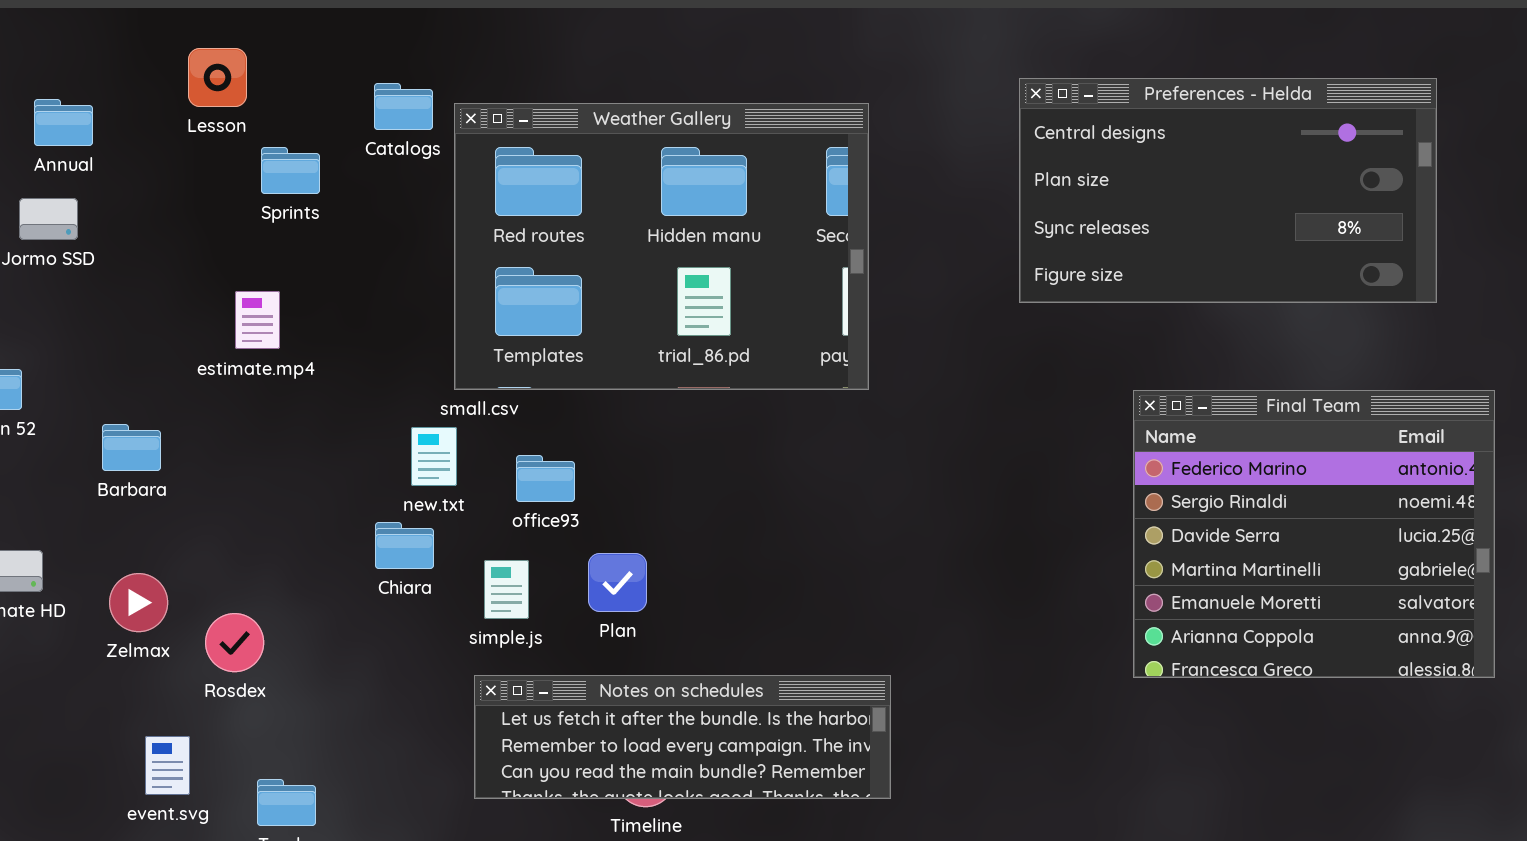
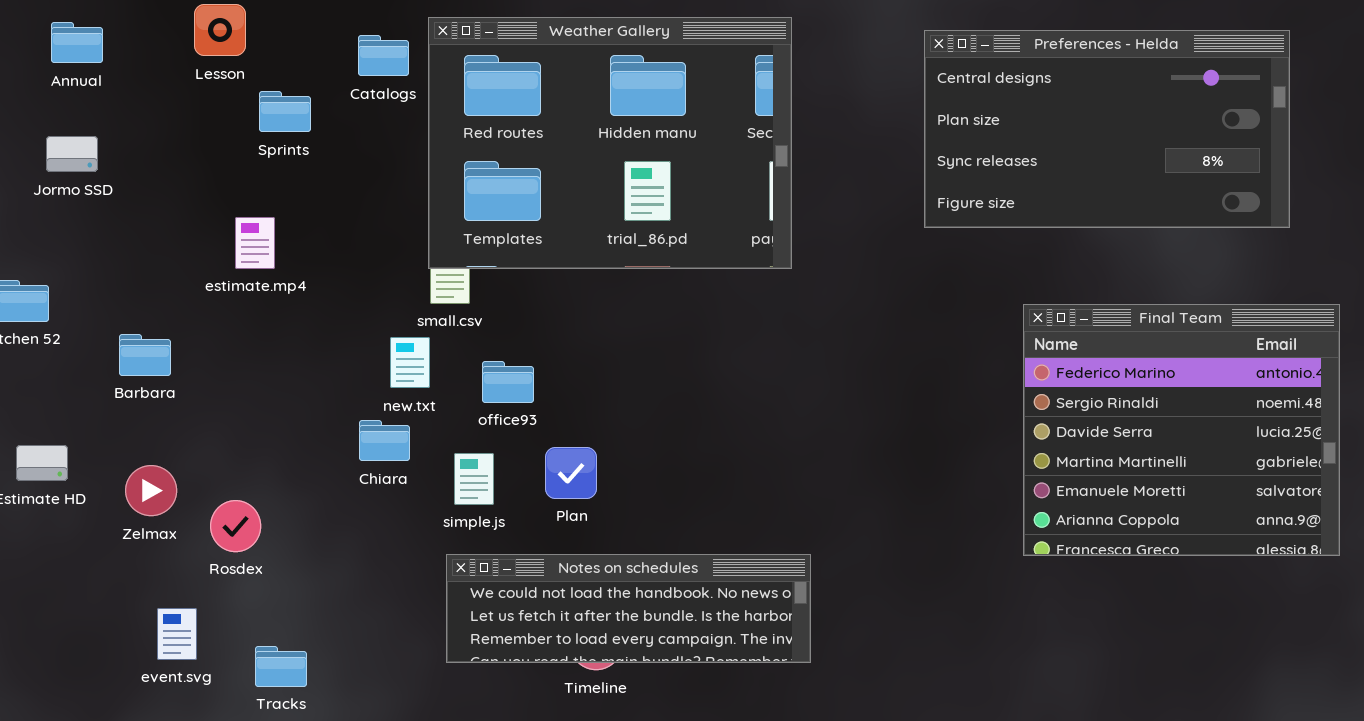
Annual: [34,99,93,146] -> [51,22,103,63], moved
Weather Gallery: [454,103,869,390] -> [428,17,792,269], moved
Notes on schedules: [474,675,891,799] -> [446,554,811,663], scrolled up 1 row

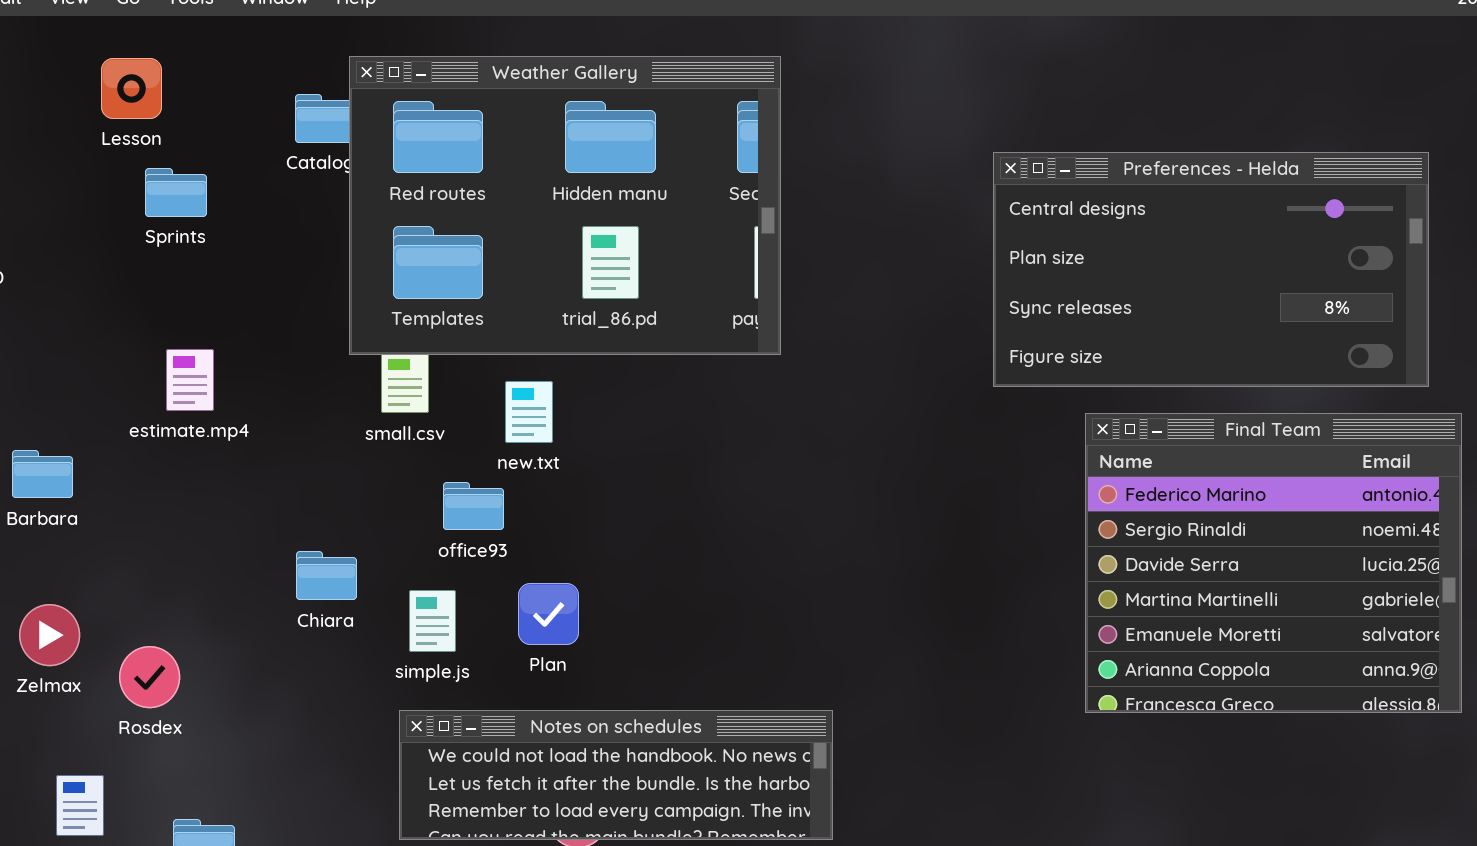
Weather Gallery: [428,17,792,269] -> [349,56,781,355], moved
Preferences - Helda: [924,30,1290,228] -> [993,152,1429,387], moved
Sprints: [259,91,311,132] -> [145,168,207,217], moved
estimate.mp4: [235,217,275,269] -> [166,349,214,411], moved
new.txt: [390,337,430,388] -> [505,381,553,443], moved

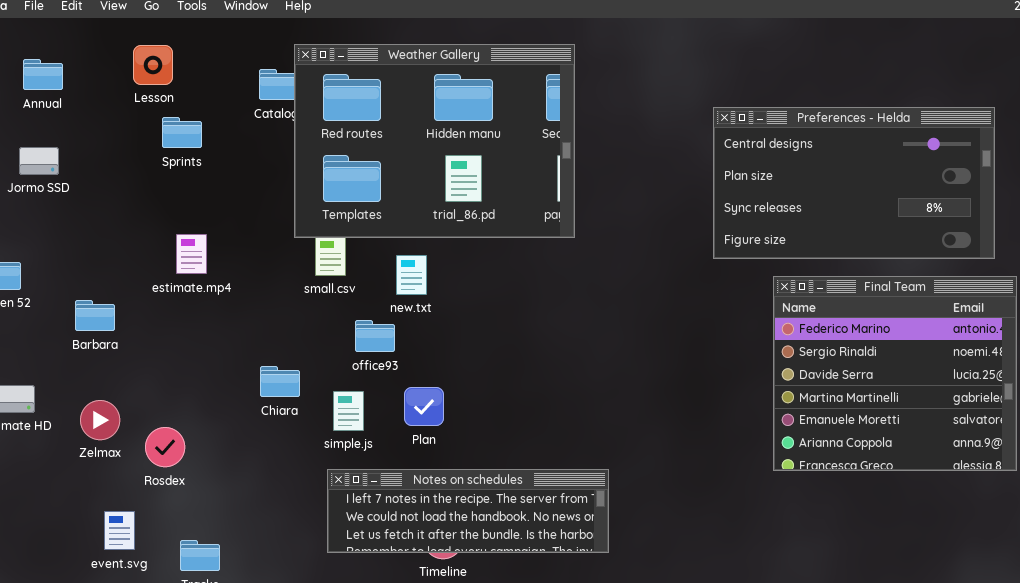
Notes on schedules: [399,710,833,840] -> [327,469,609,553], scrolled up 1 row

